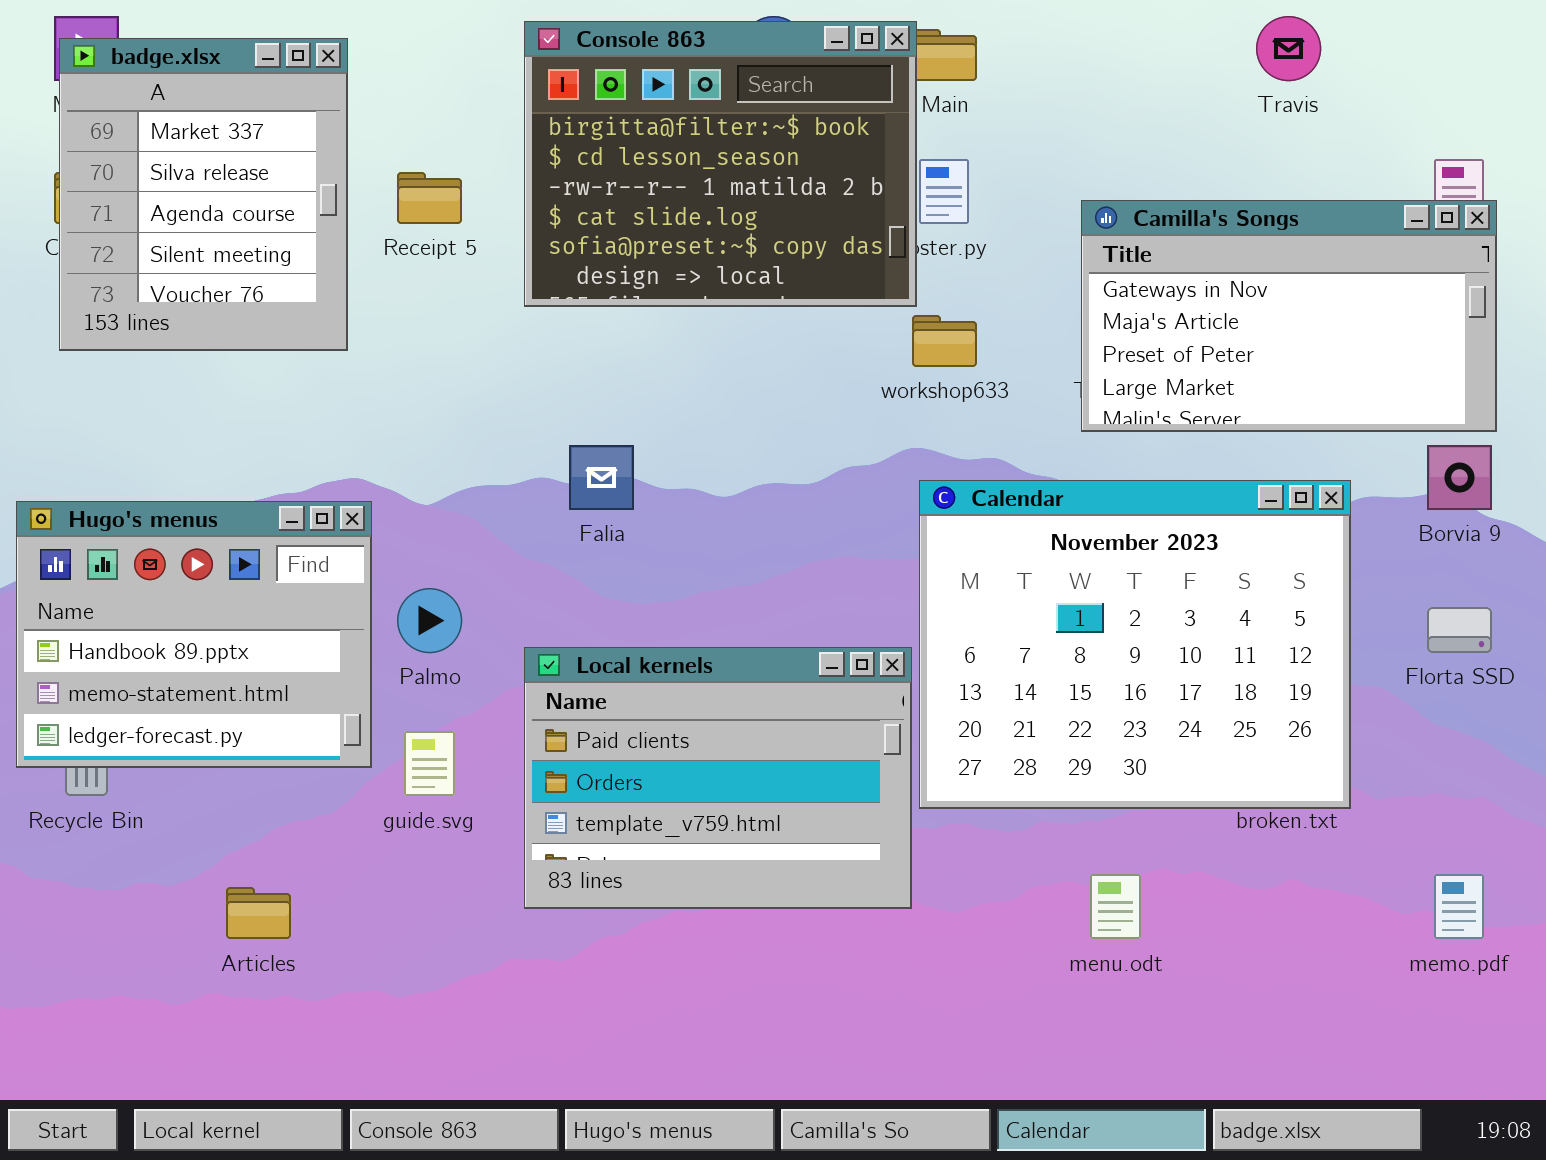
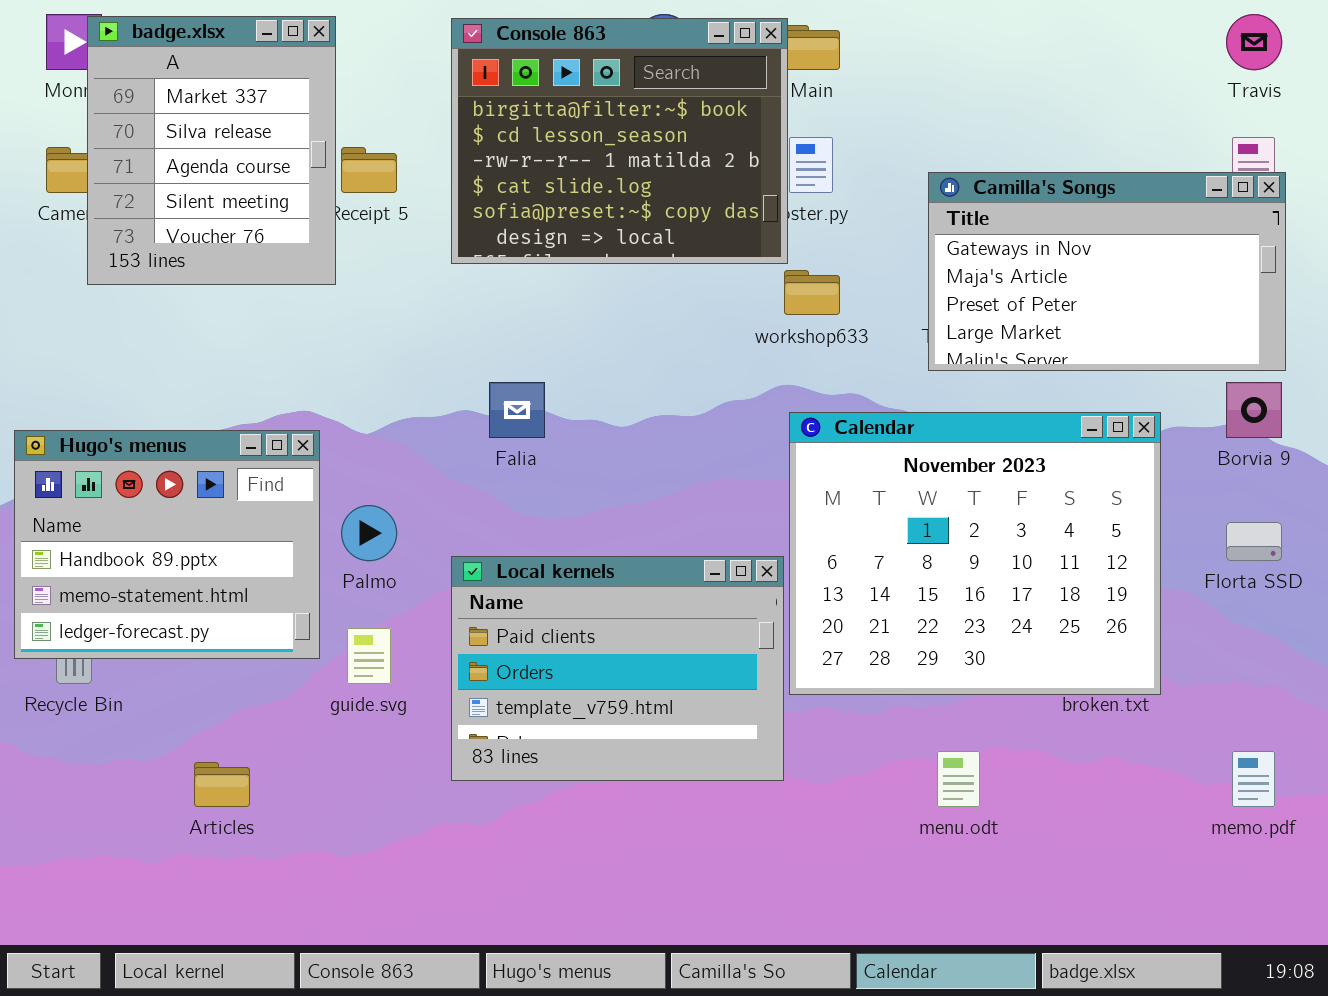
Travis: [1256,16,1321,81] -> [1226,14,1282,70], moved
badge.xlsx: [59,38,348,351] -> [87,16,336,285], moved

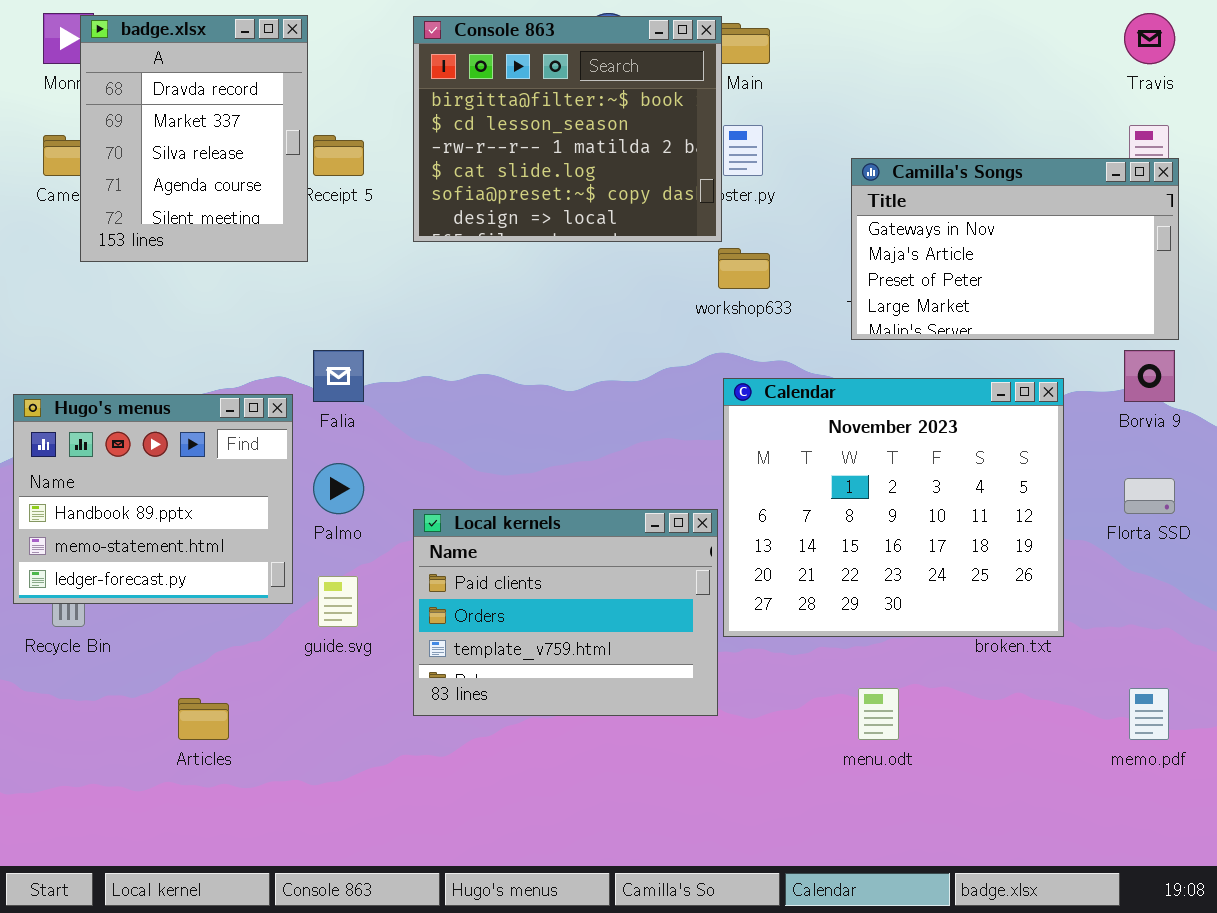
badge.xlsx: [87,16,336,285] -> [80,15,308,262], scrolled up 1 row
Falia: [489,382,545,438] -> [313,350,364,402], moved

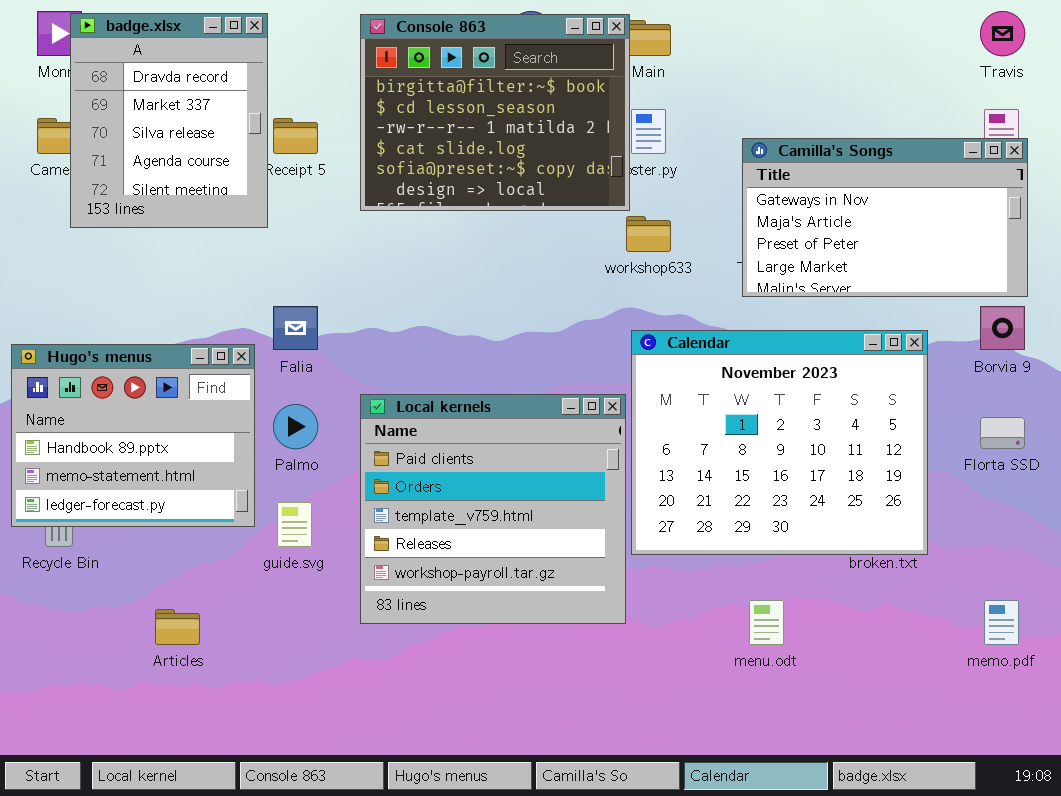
Local kernels: [413,509,718,716] -> [360,394,626,624], resized

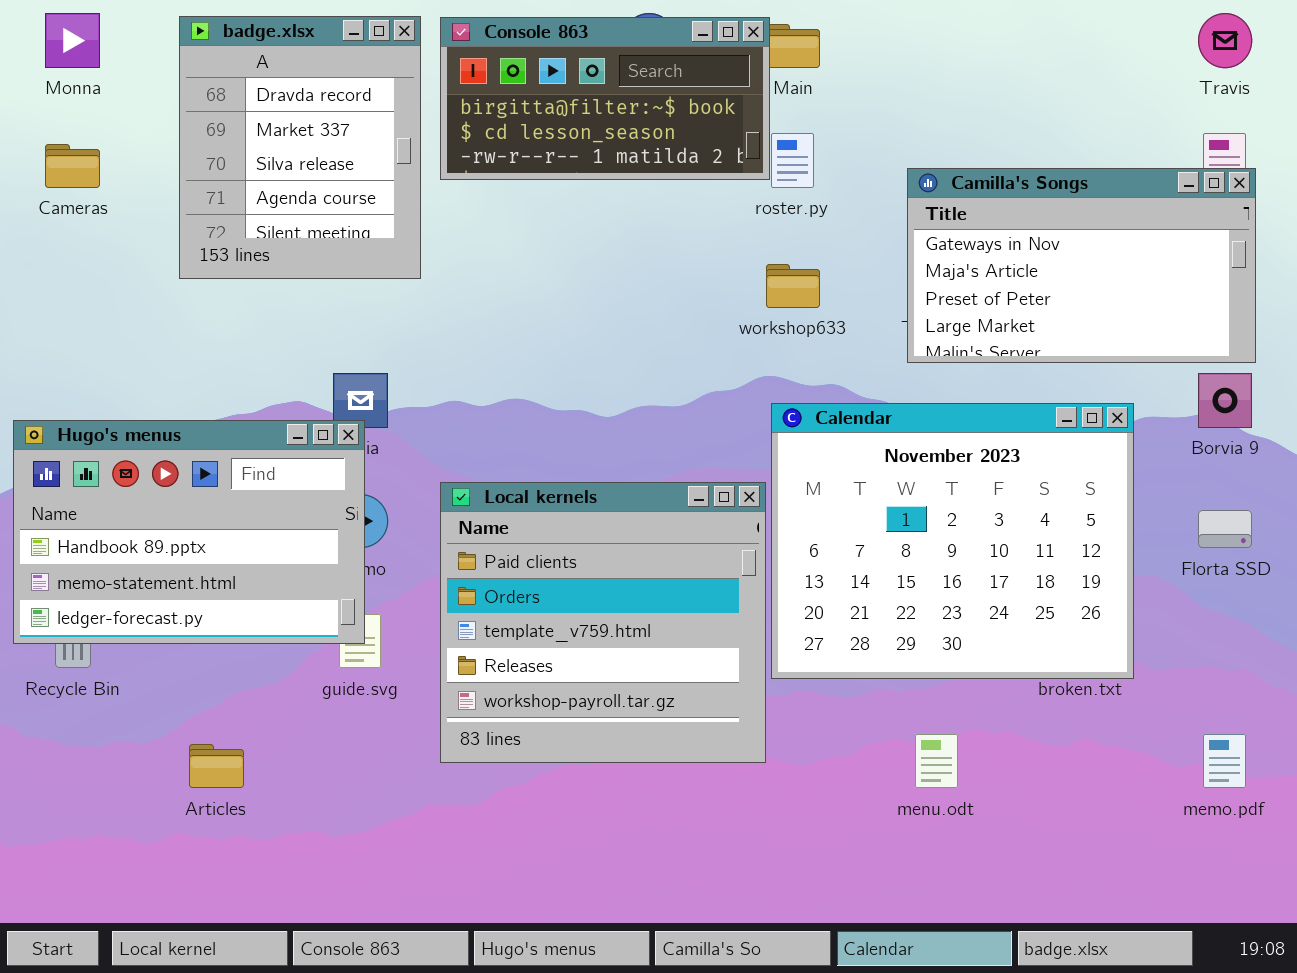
badge.xlsx: [70,13,268,228] -> [179,16,421,279], moved
Console 863: [360,14,630,211] -> [440,17,770,180], resized
Hugo's menus: [11,344,255,527] -> [13,420,365,644], resized

